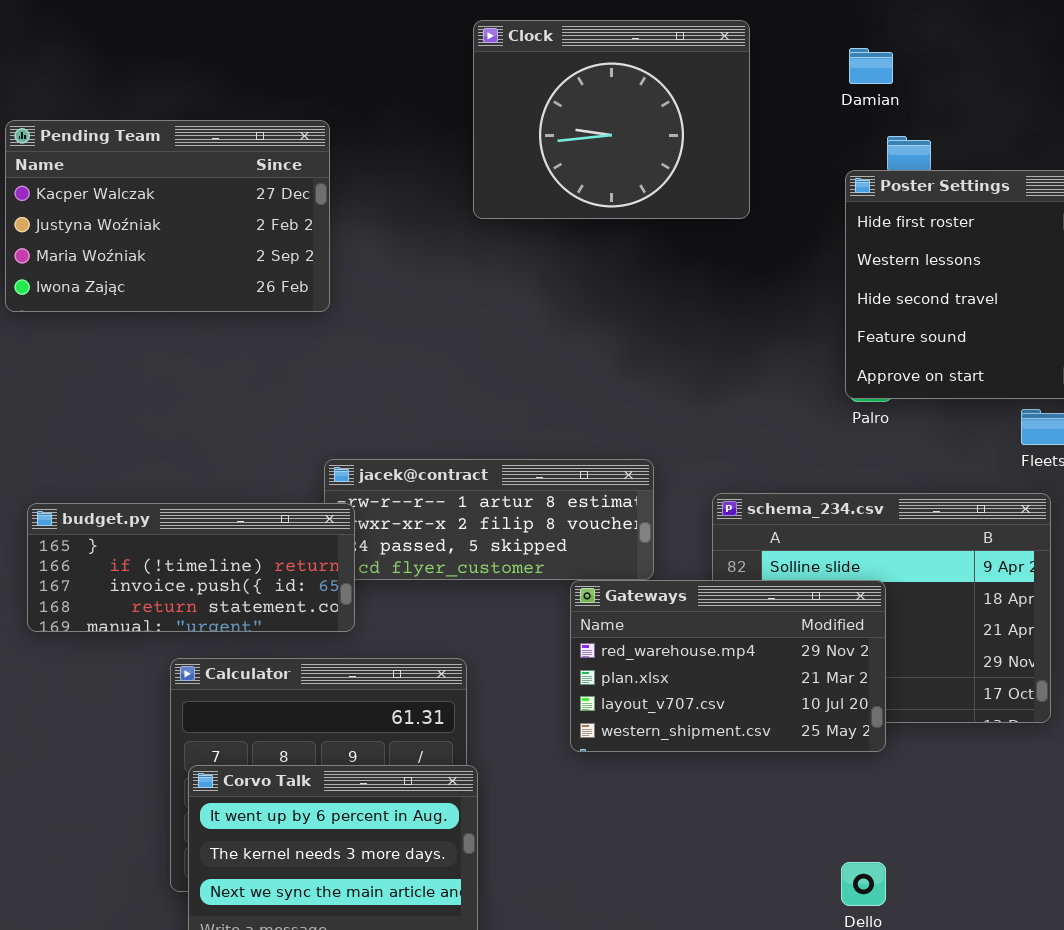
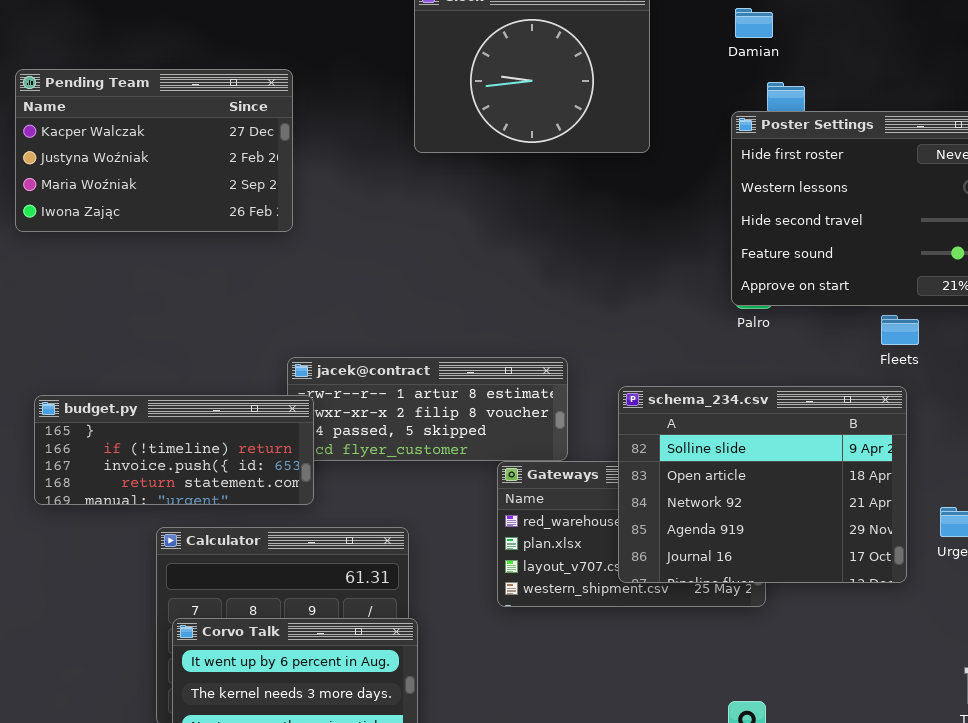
schema_234.csv: [712,493,1051,723] -> [618,386,907,583], raised

